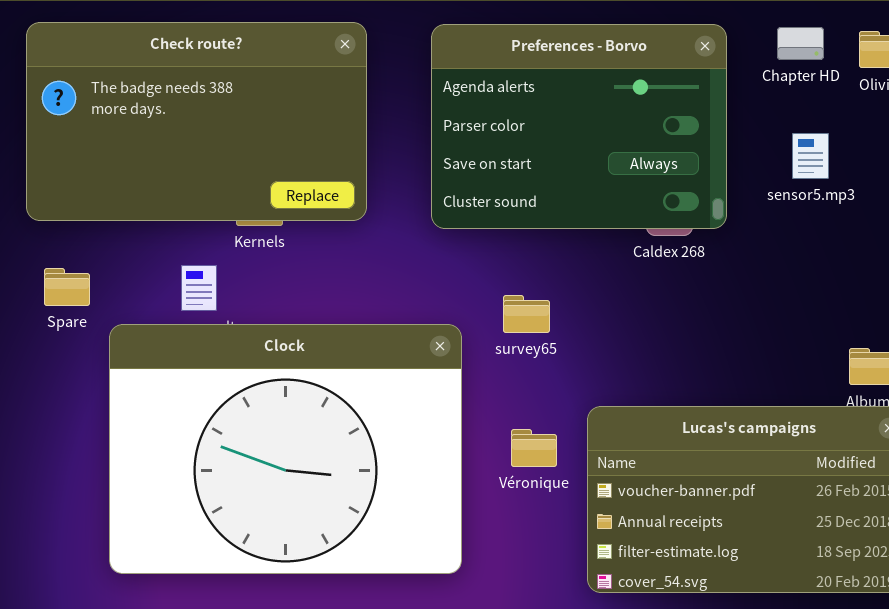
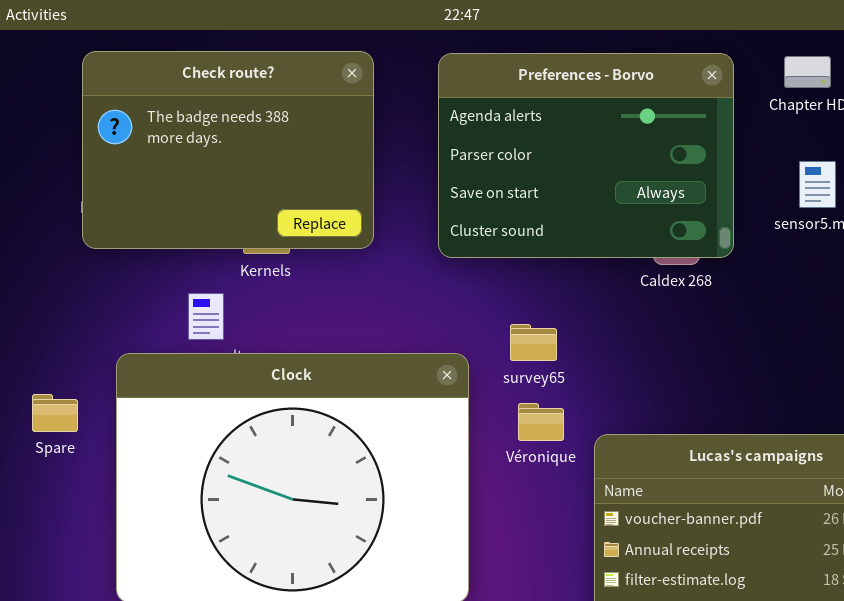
Check route?: [26,22,367,221] -> [82,51,374,249], resized
Spare: [44,268,90,306] -> [32,394,78,432], moved
Véronique: [511,429,557,467] -> [518,403,564,441], moved

